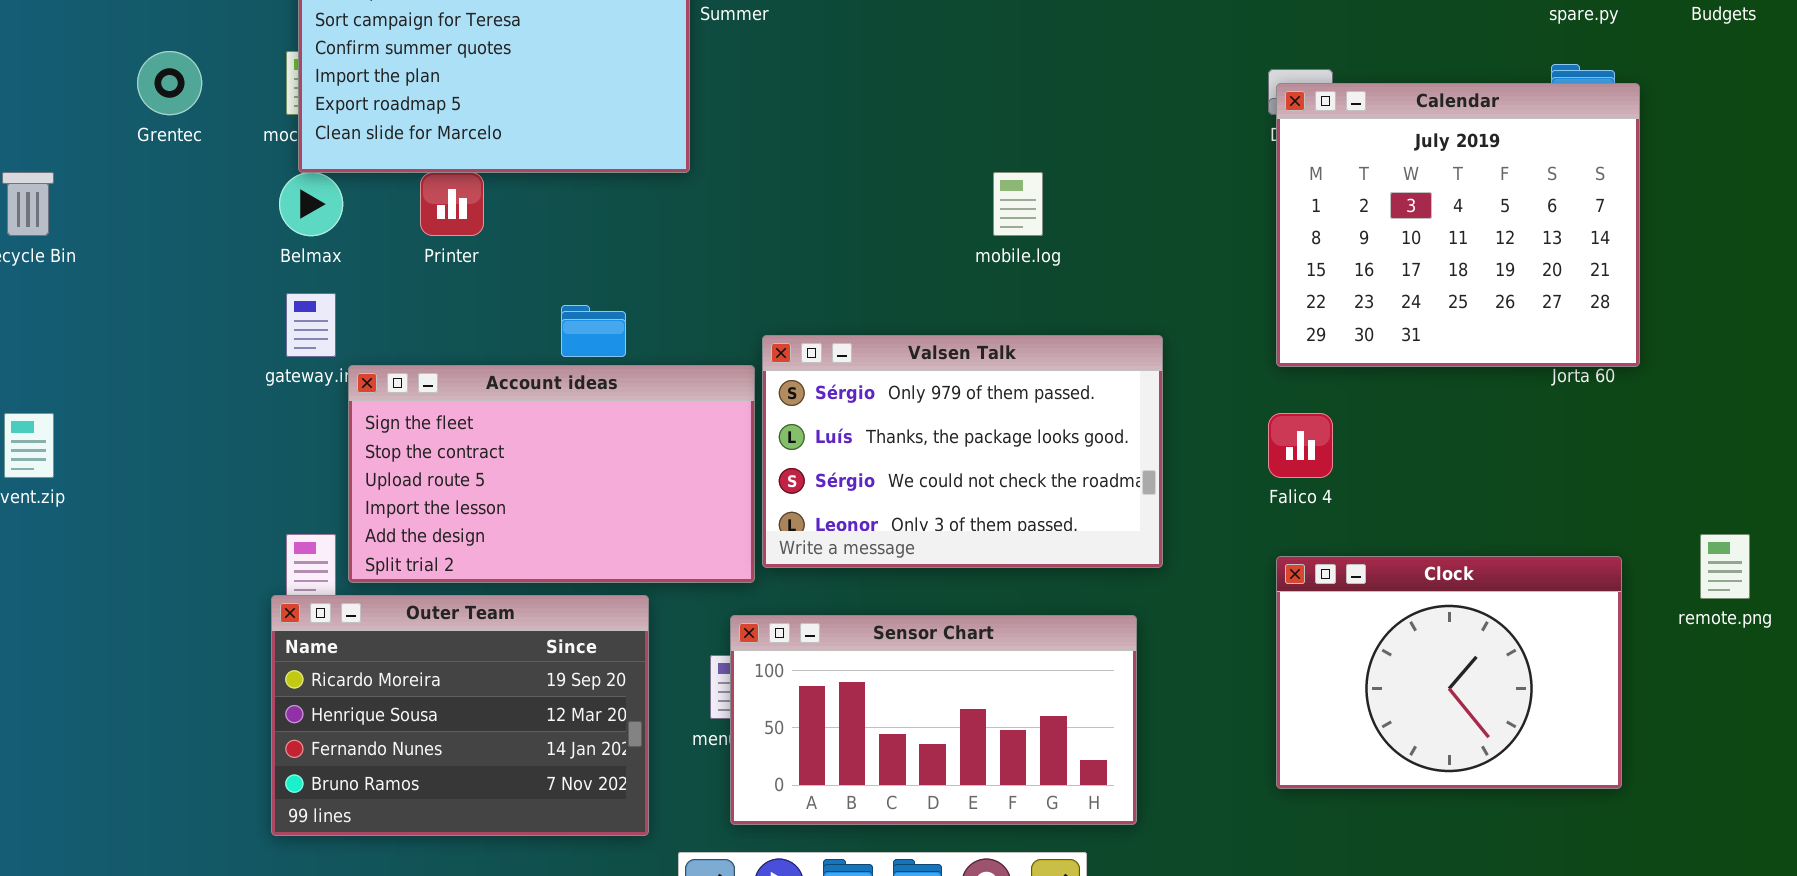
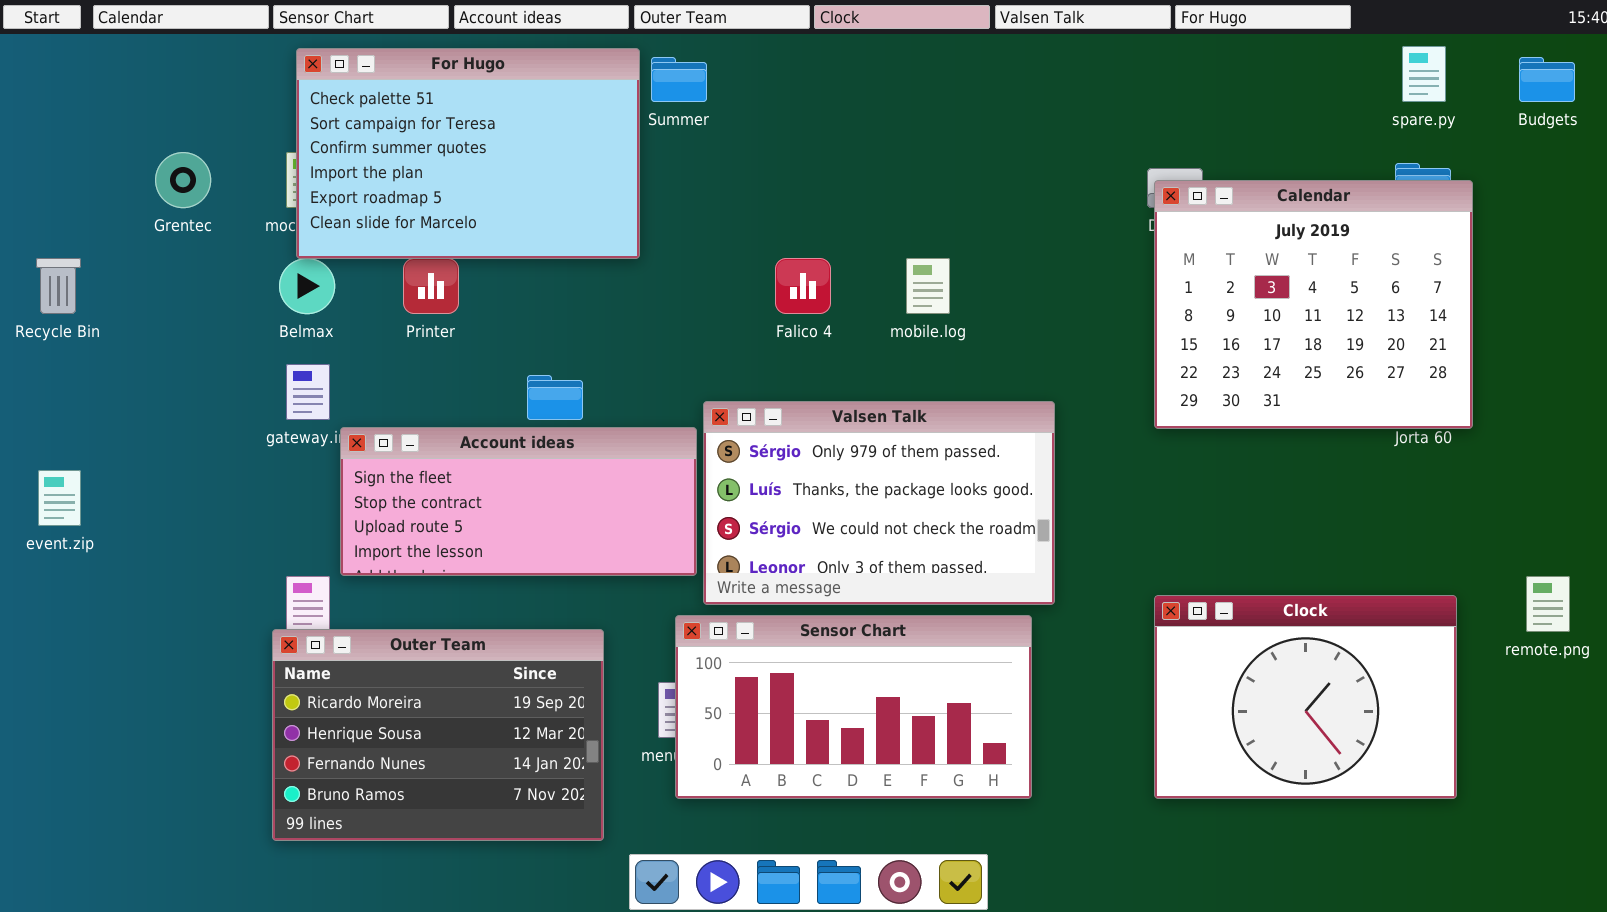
Account ideas: [348,365,755,583] -> [340,427,697,576], resized
Falico 4: [1268,413,1333,478] -> [775,258,831,314], moved
Sensor Chart: [730,615,1137,825] -> [675,615,1032,799], moved

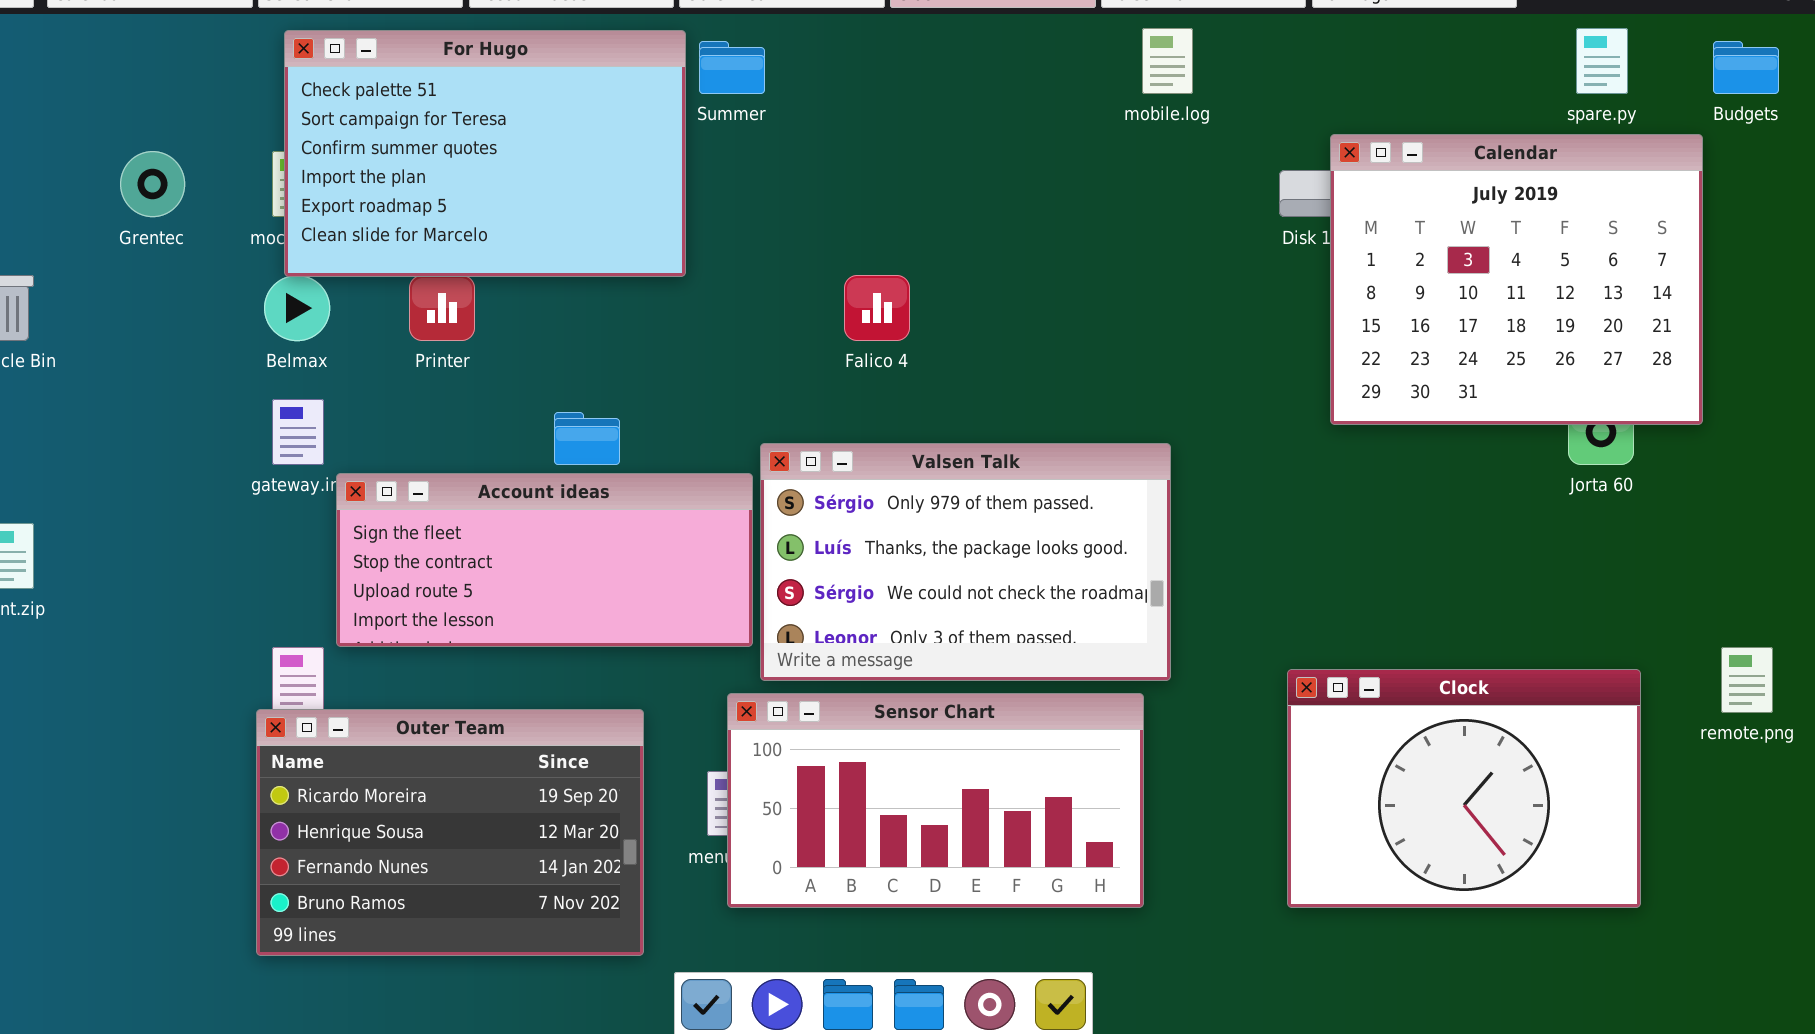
Calendar: [1154,180,1473,429] -> [1330,134,1703,425], moved
mobile.log: [906,258,950,314] -> [1142,28,1193,94], moved

